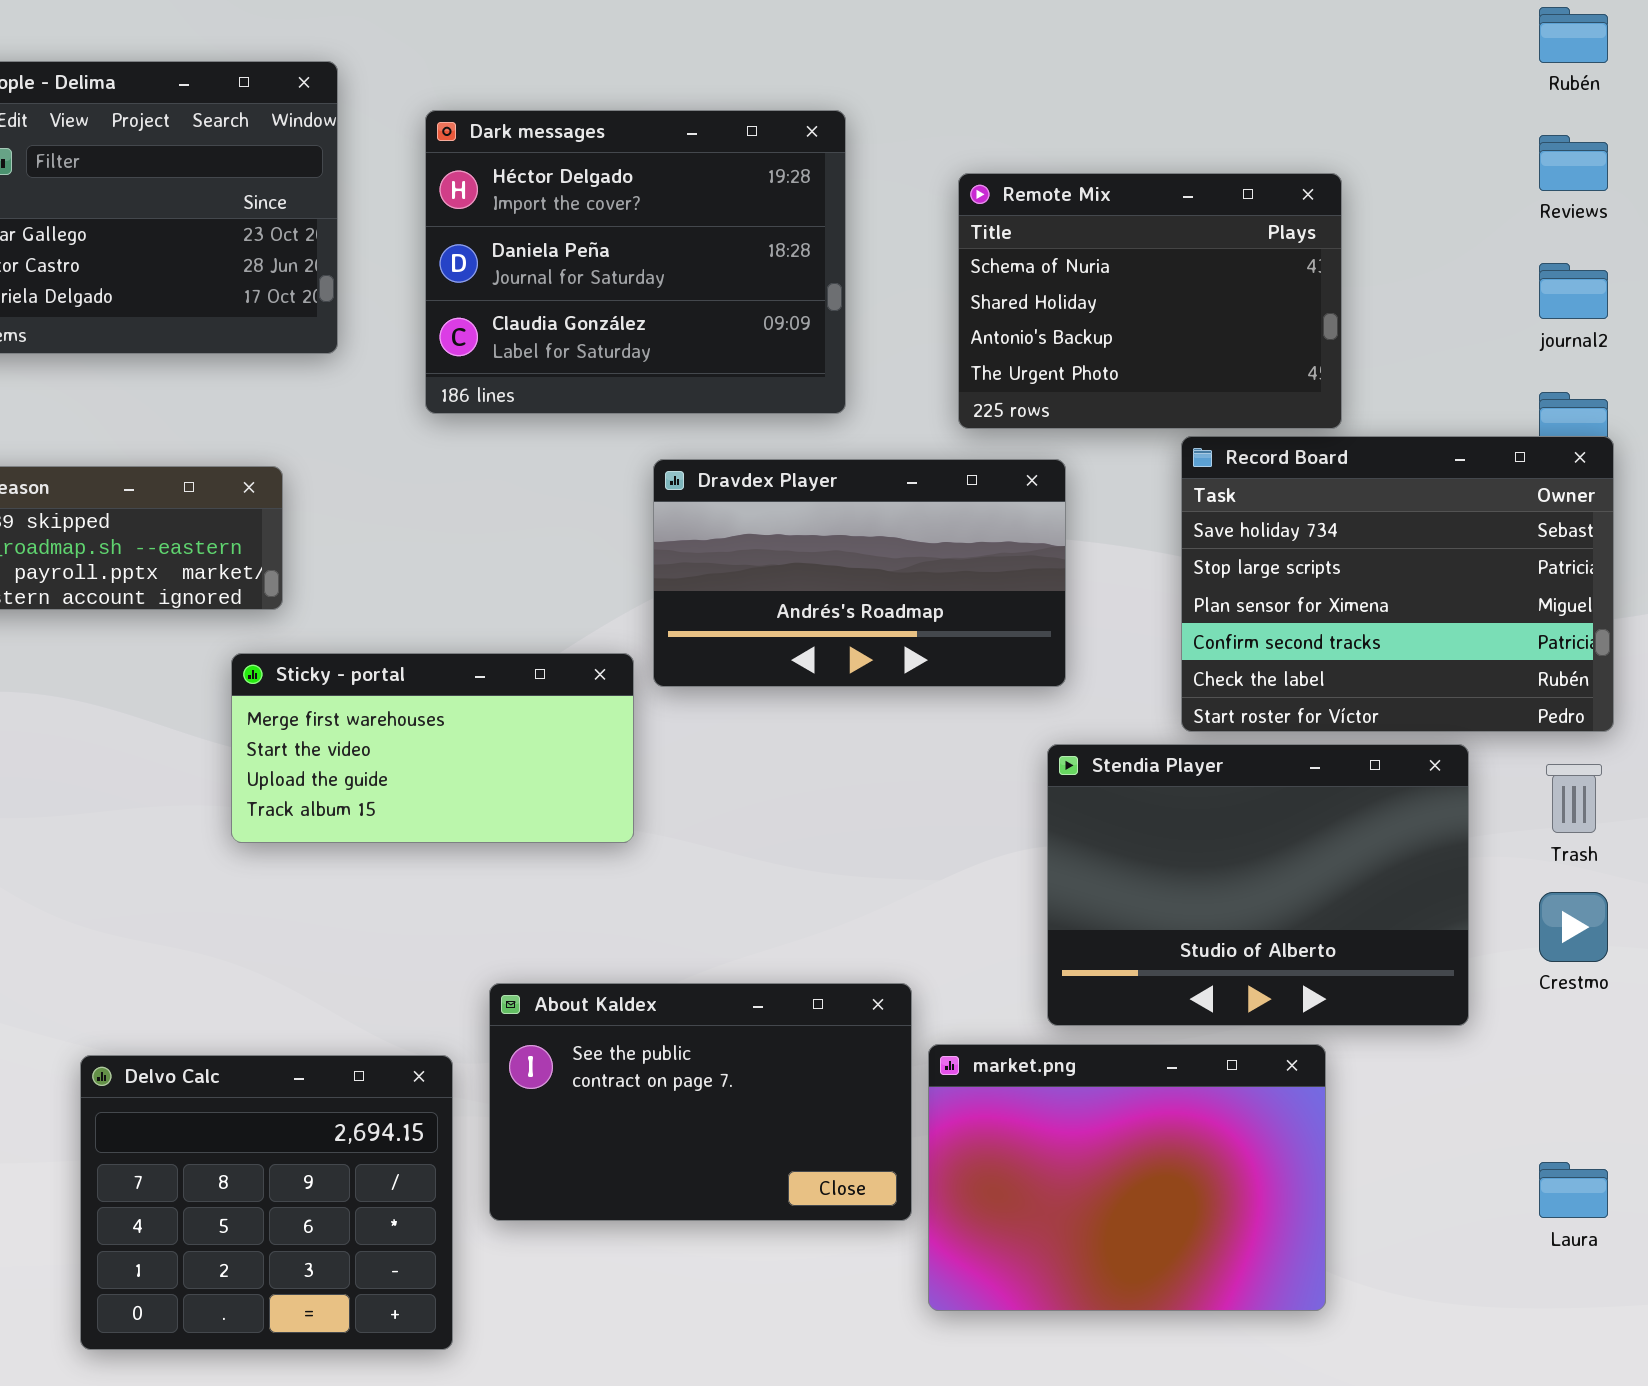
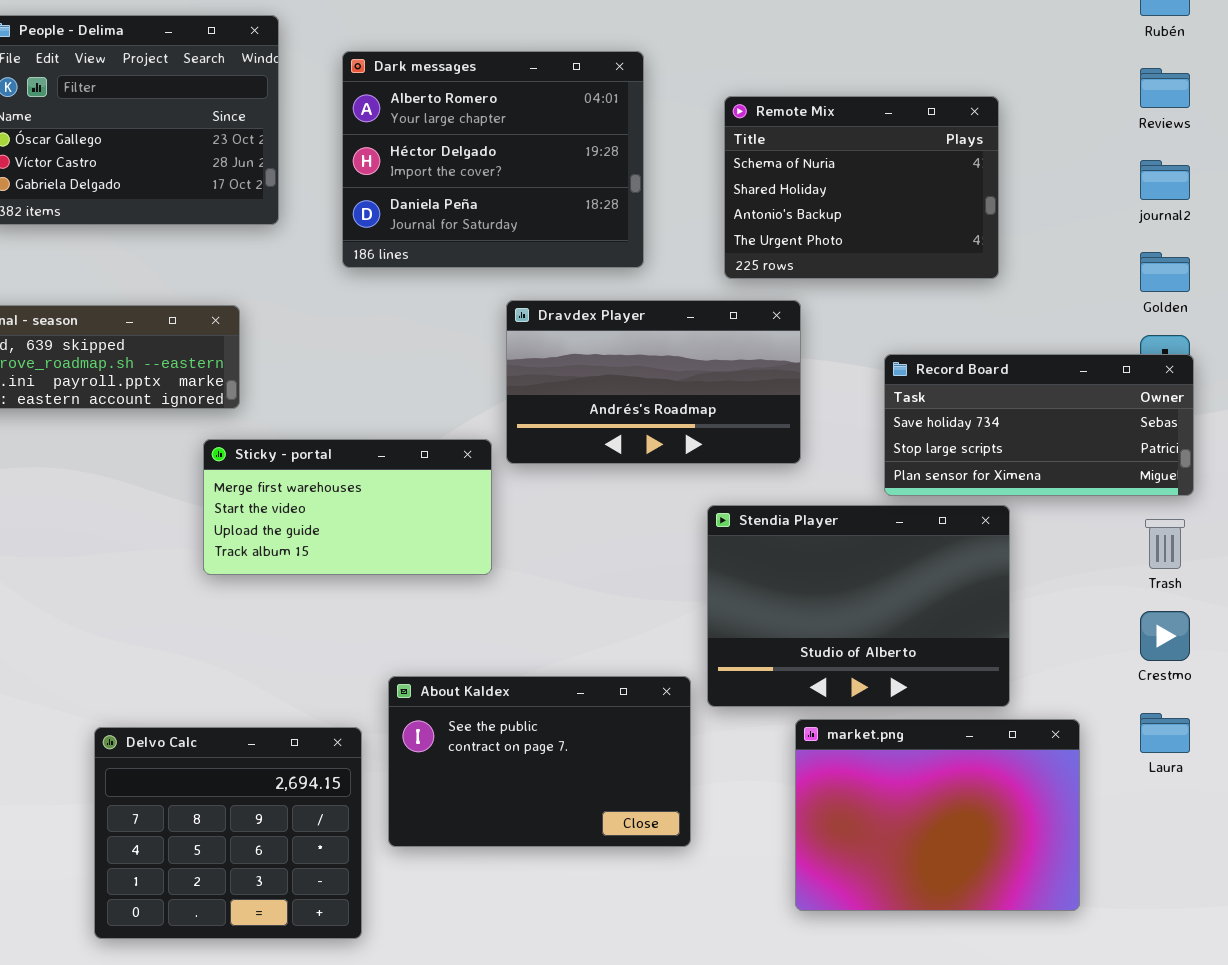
Dark messages: [425,110,846,414] -> [342,51,644,268], scrolled up 1 row
Record Board: [1181,436,1614,732] -> [884,354,1194,496], resized
Stendia Player: [1047,744,1469,1026] -> [707,505,1010,707], moved
market.png: [928,1044,1326,1311] -> [795,719,1080,911], moved
Laura: [1539,1162,1608,1218] -> [1140,713,1190,753], moved

